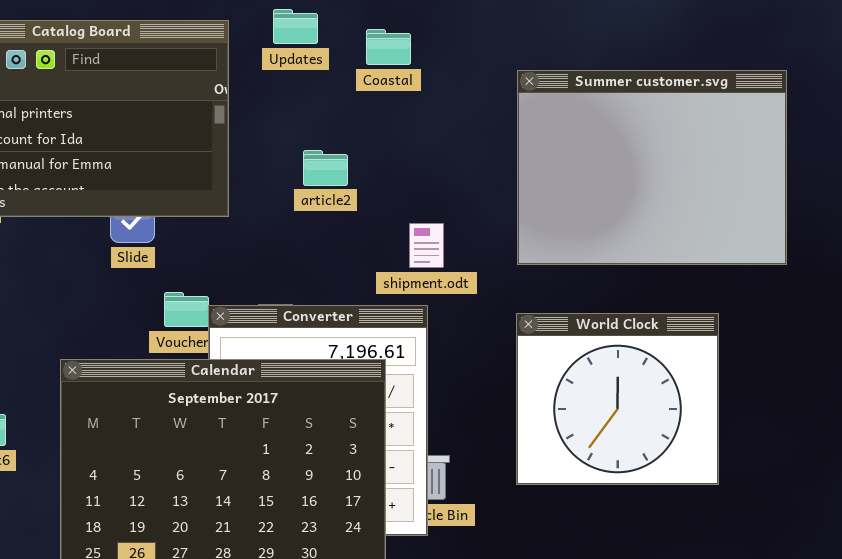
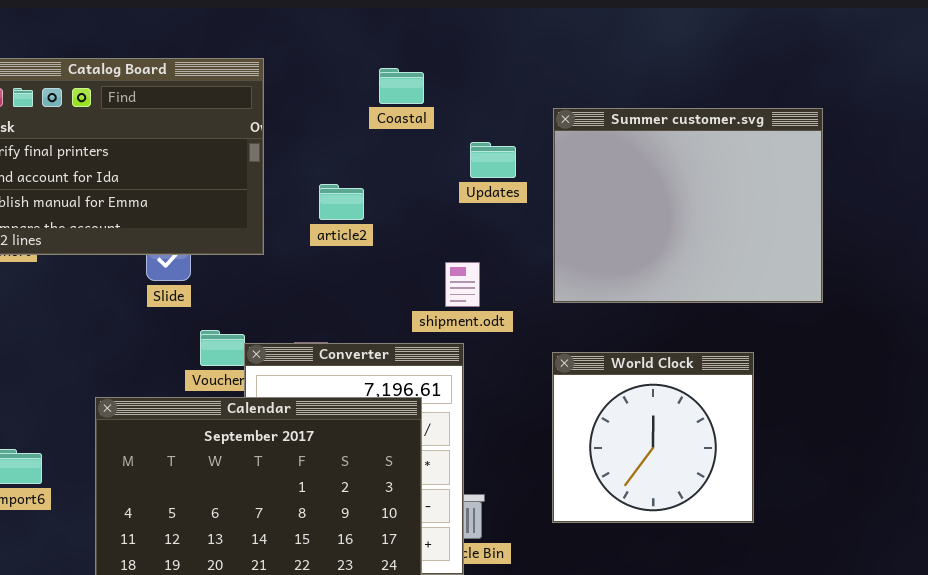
Updates: [273,9,318,44] -> [470,142,516,178], moved
Coastal: [366,29,411,65] -> [379,68,424,104], moved
article2: [303,150,348,186] -> [319,184,364,220], moved

